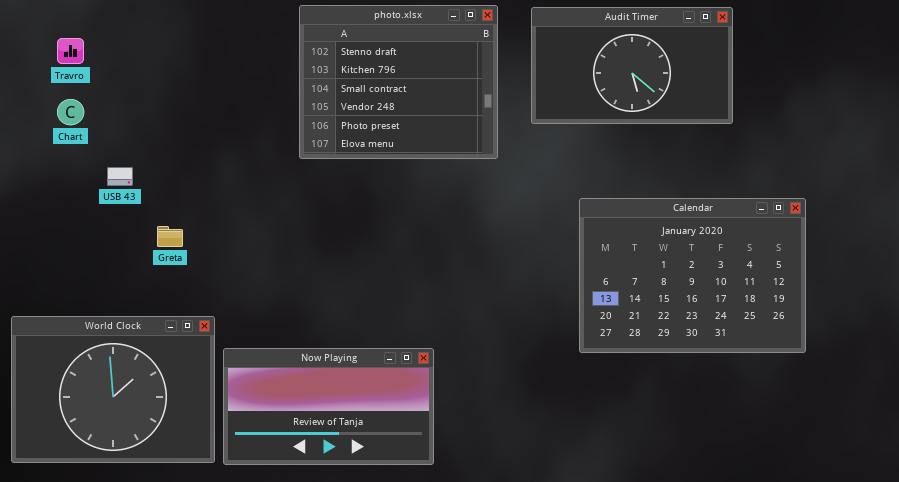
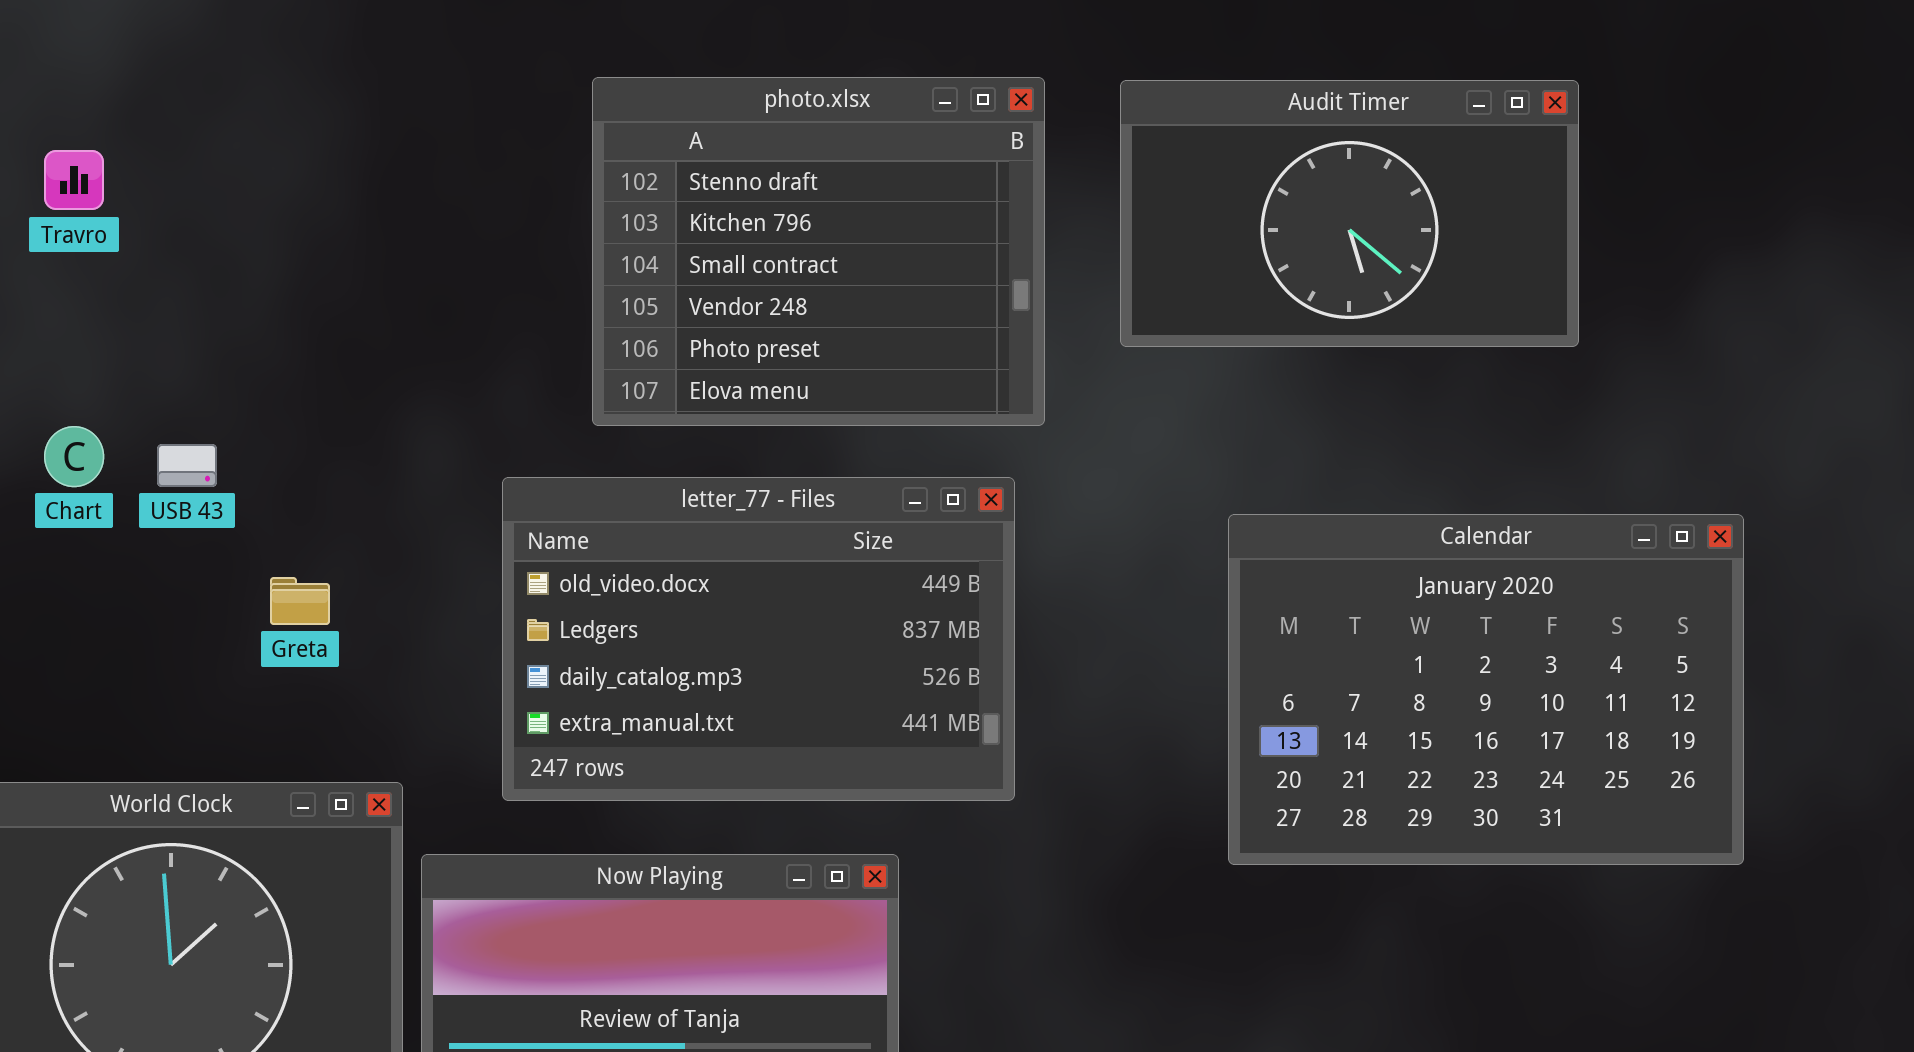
Chart: [57,99,84,125] -> [44,426,104,487], moved
letter_77 - Files: none -> [502,477,1015,801], opened

